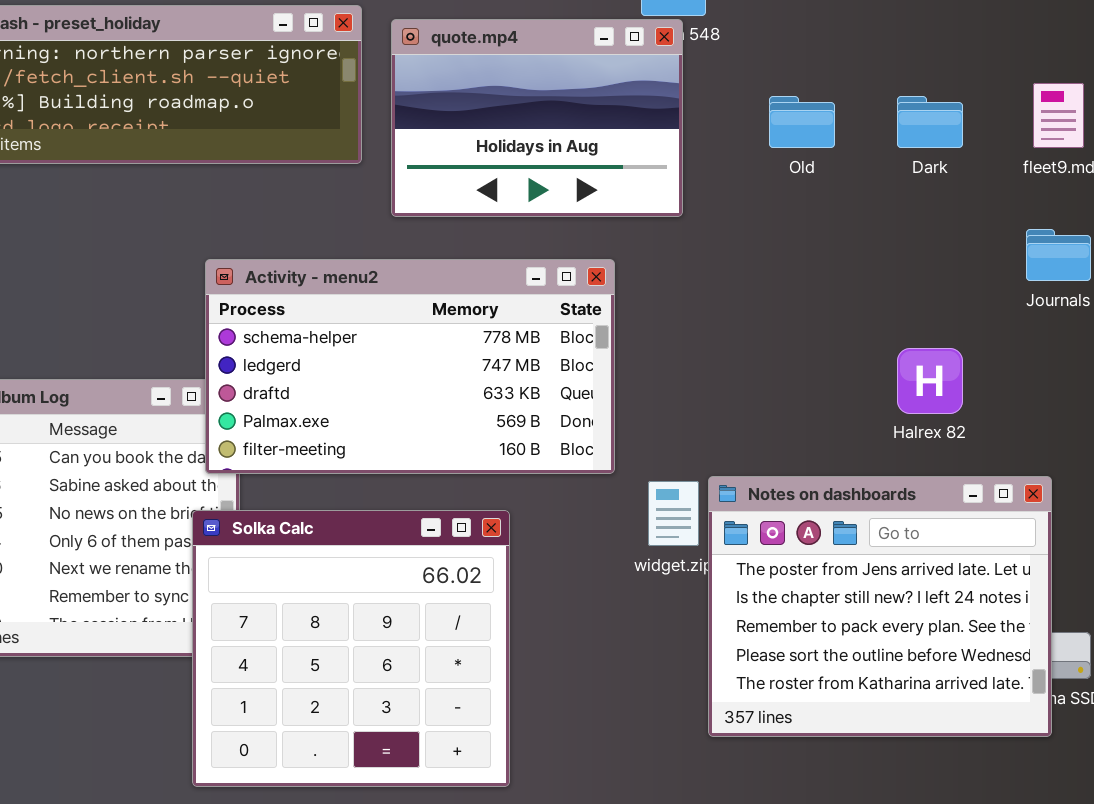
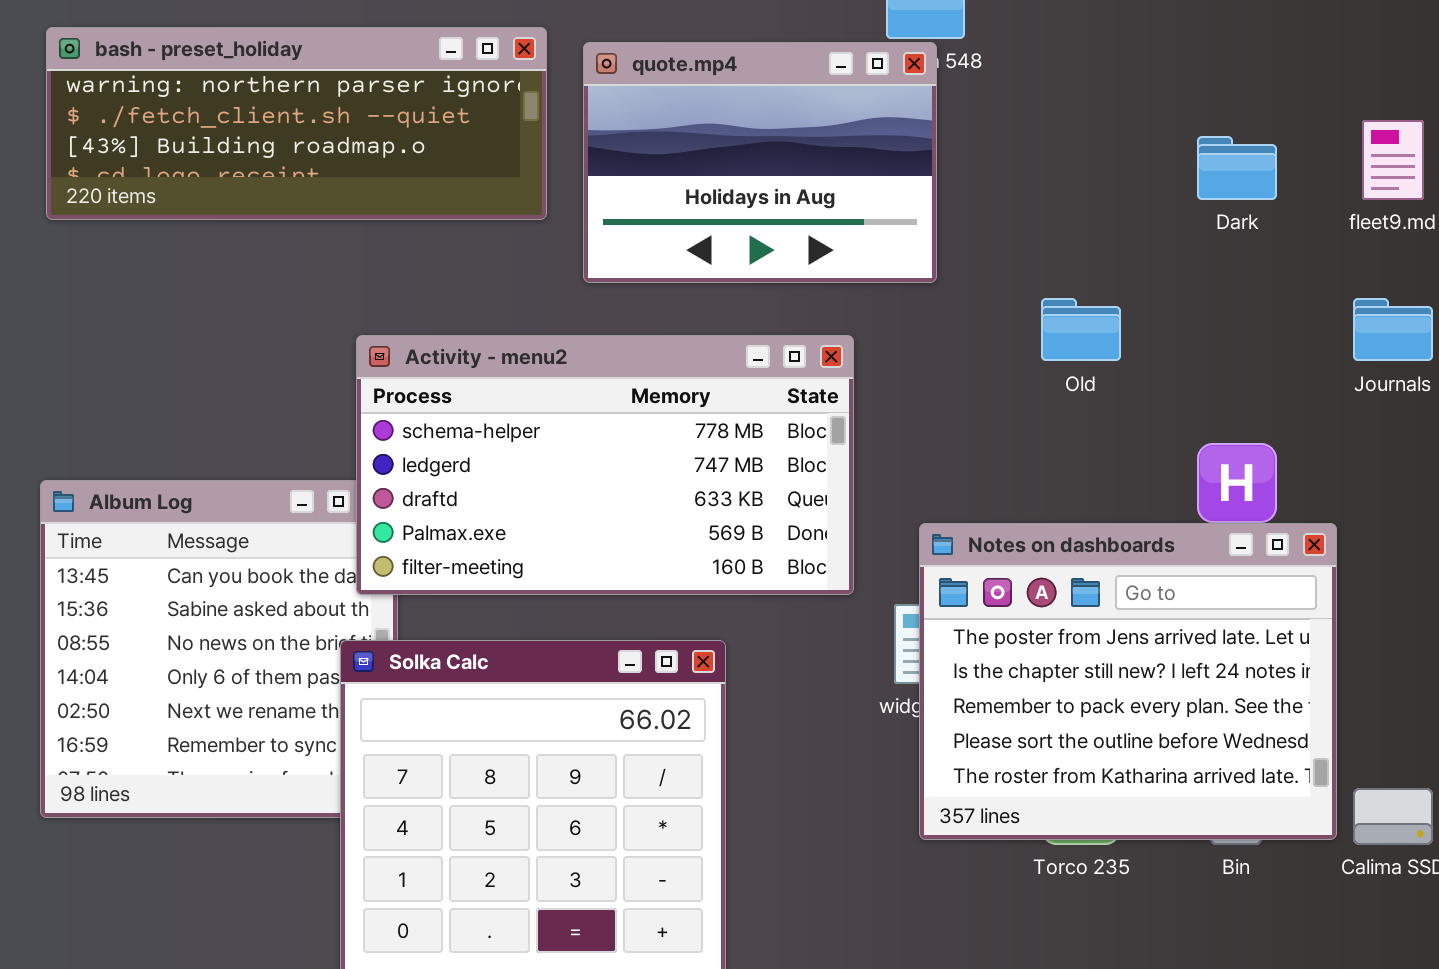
Old: [769,96,835,148] -> [1041,298,1121,361], moved
Notes on dashboards: [708,476,1052,737] -> [919,523,1337,840], moved

